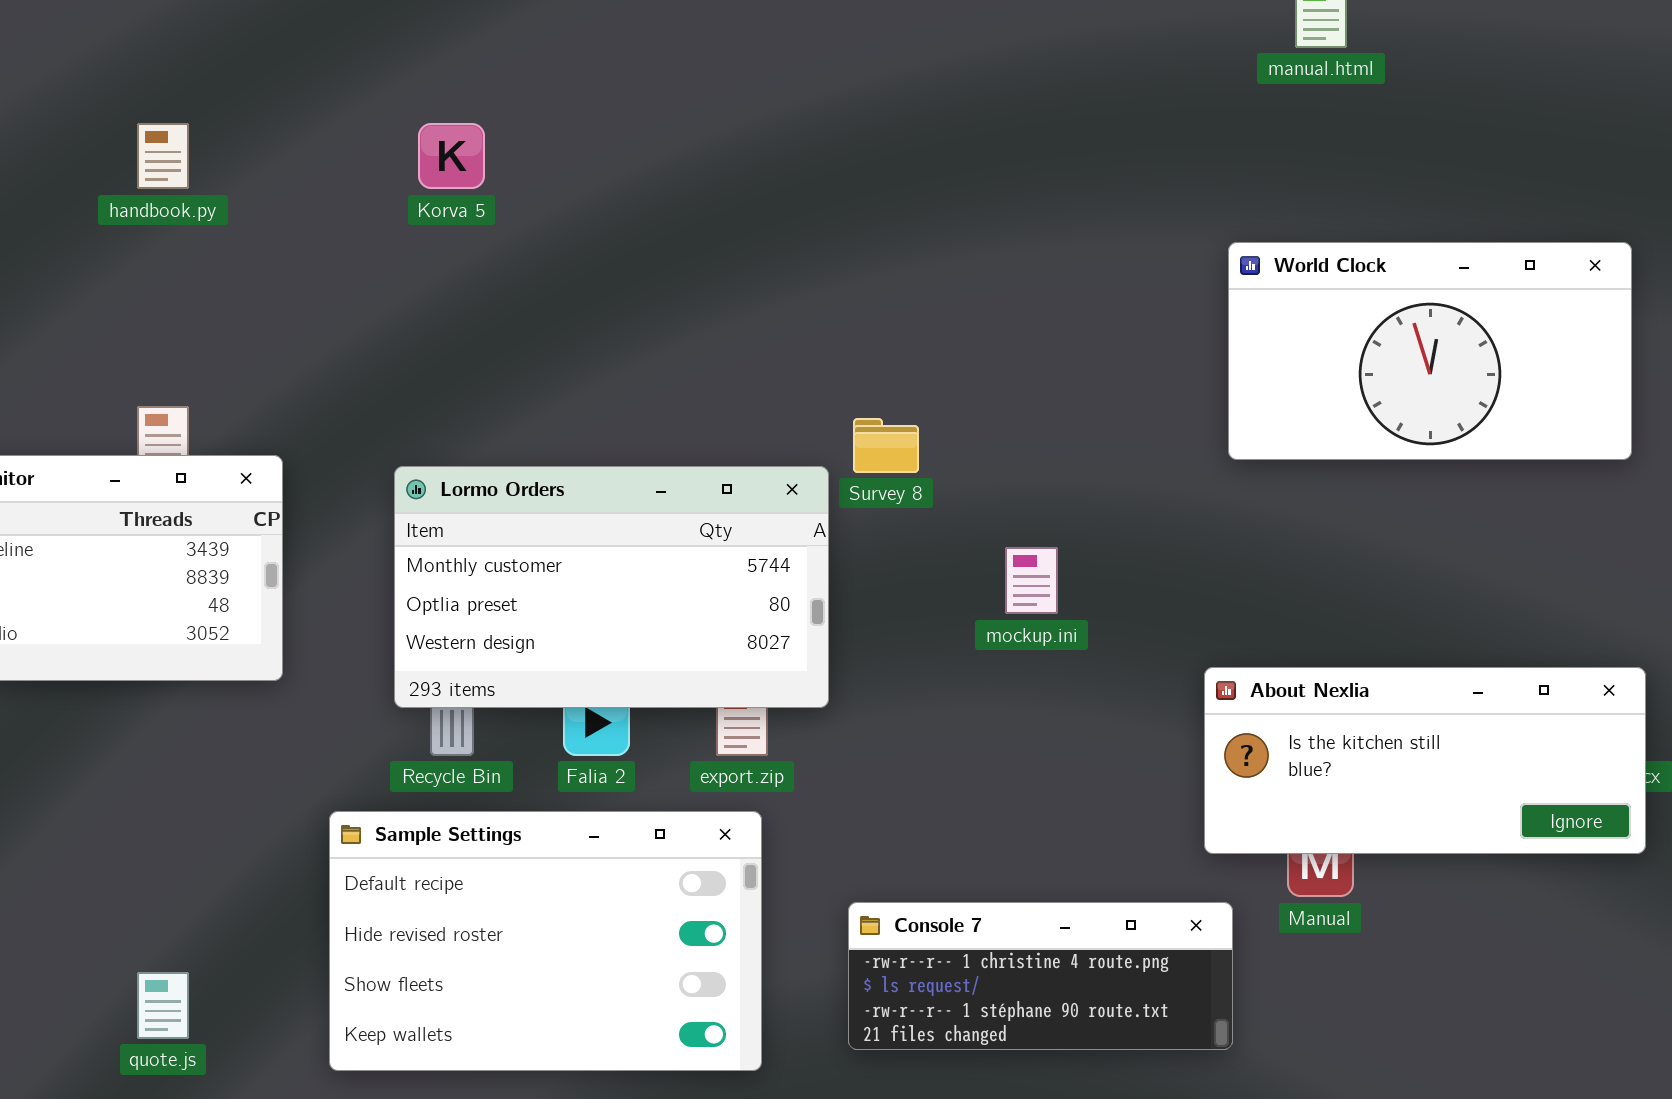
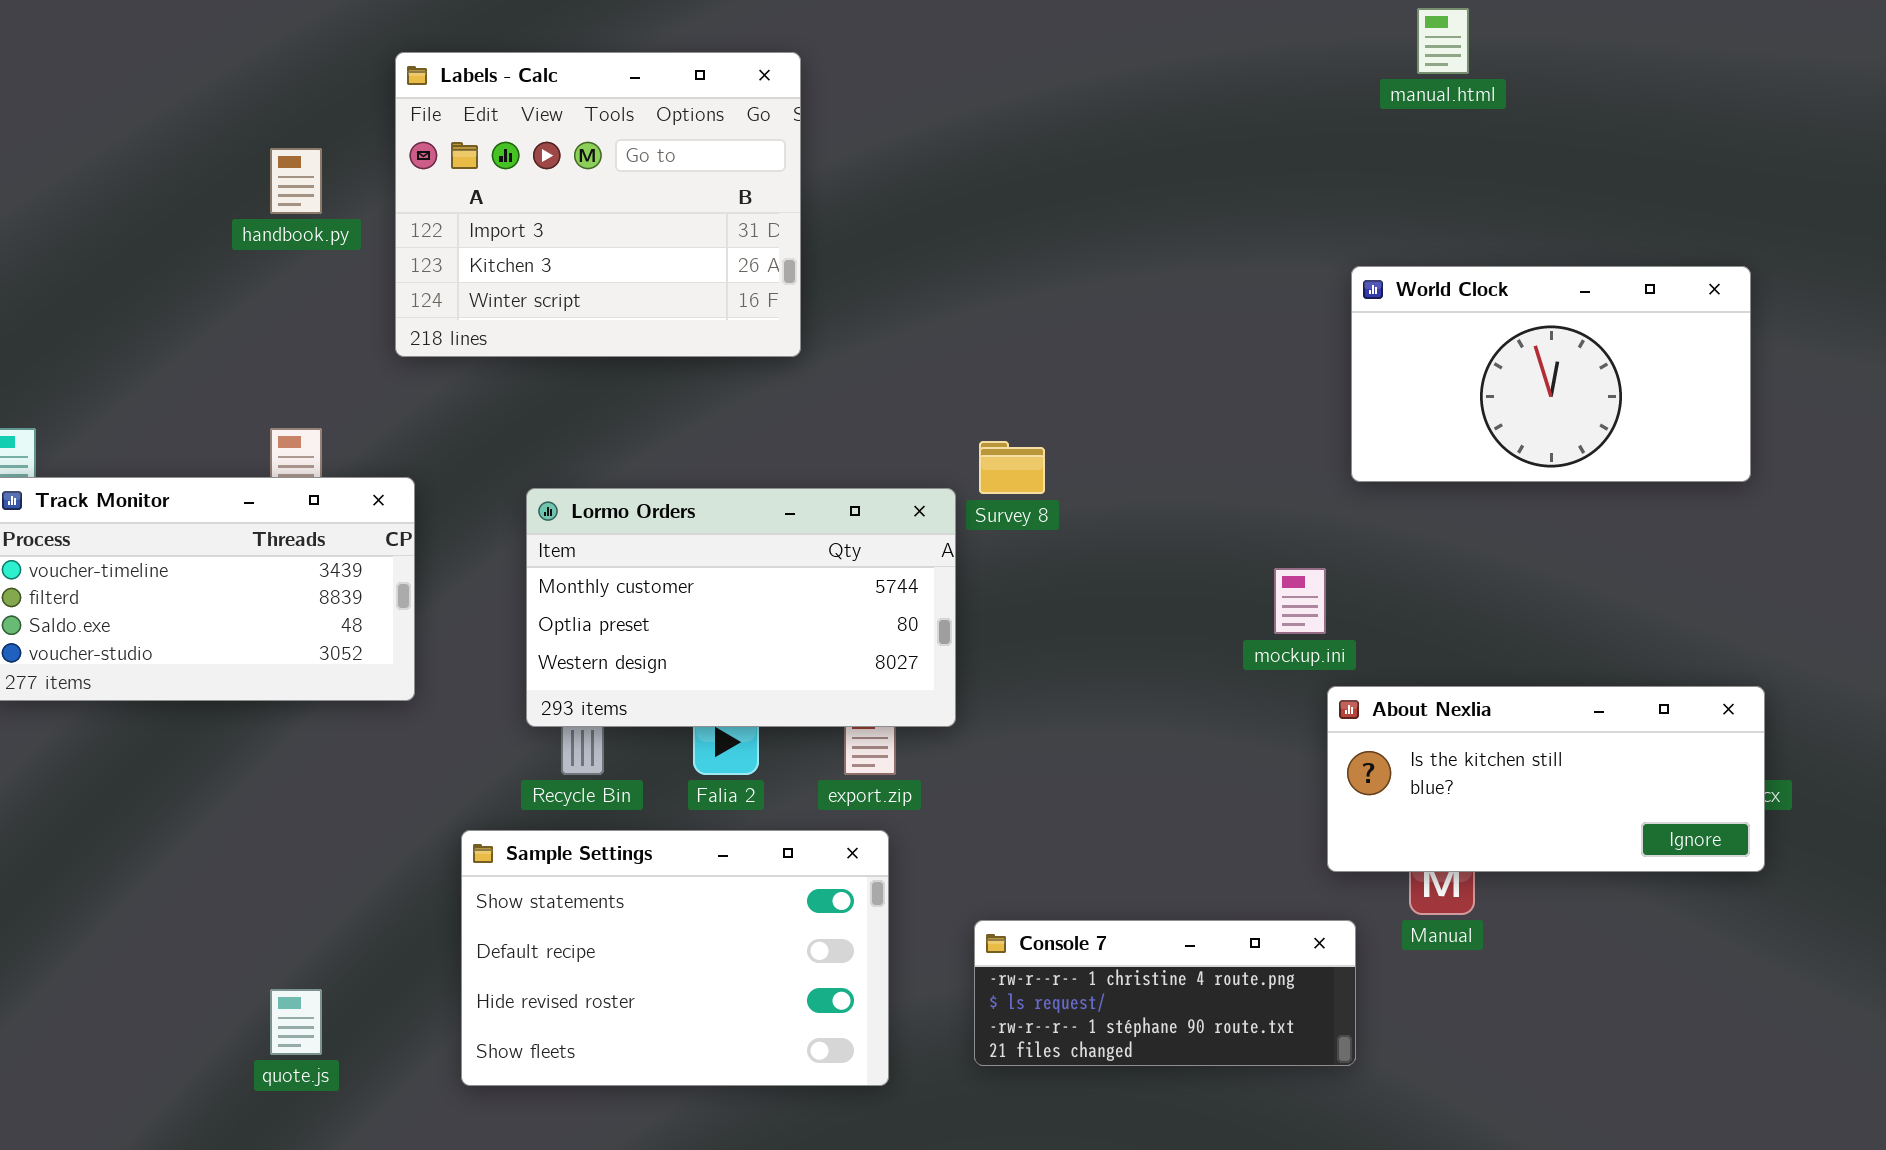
Labels - Calc: none -> [395,52,801,357], opened
mockup.ini: [1005,547,1058,614] -> [1274,568,1326,634], moved
Sample Settings: [329,811,762,1071] -> [461,830,889,1086], scrolled up 1 row

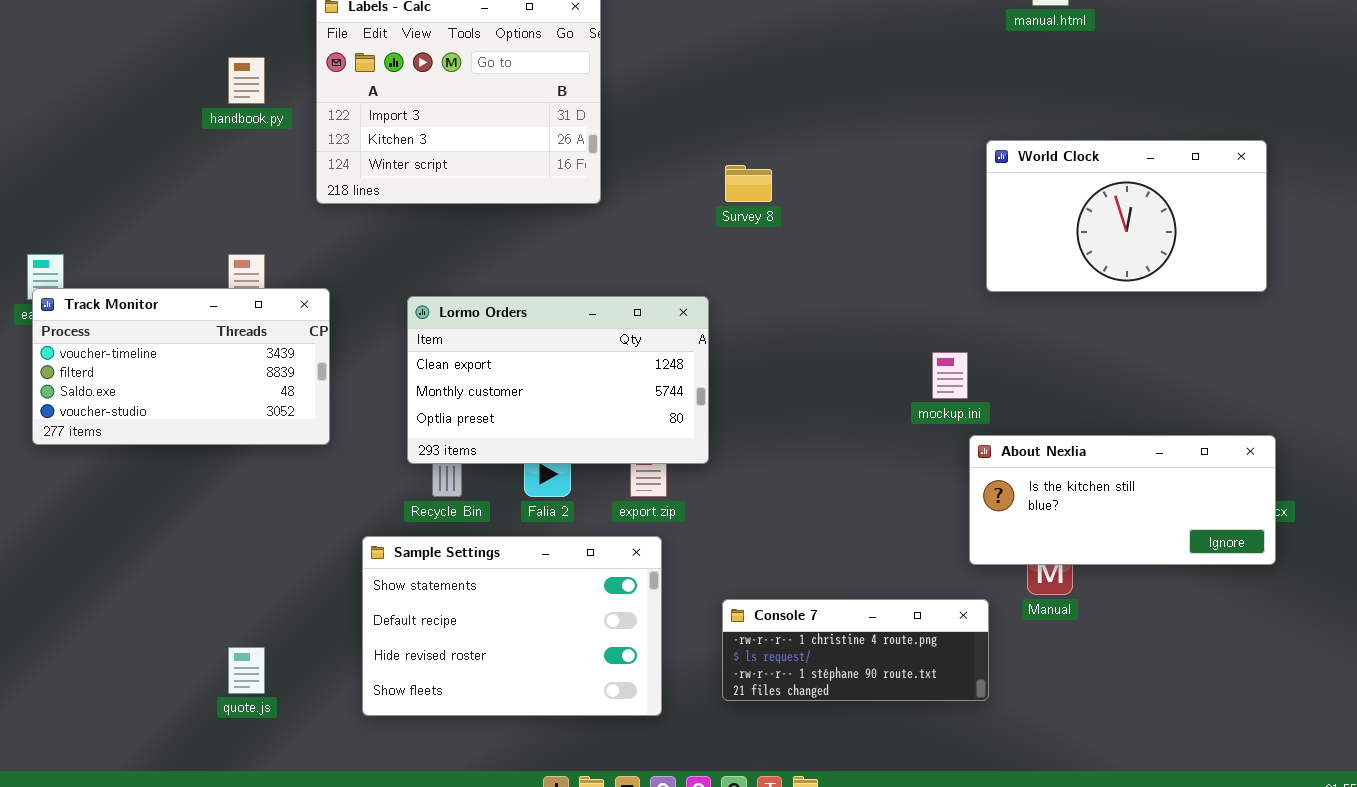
Survey 8: [979,441,1045,494] -> [725,165,772,202], moved
Lormo Orders: [526,488,956,727] -> [407,296,709,464], scrolled up 1 row

